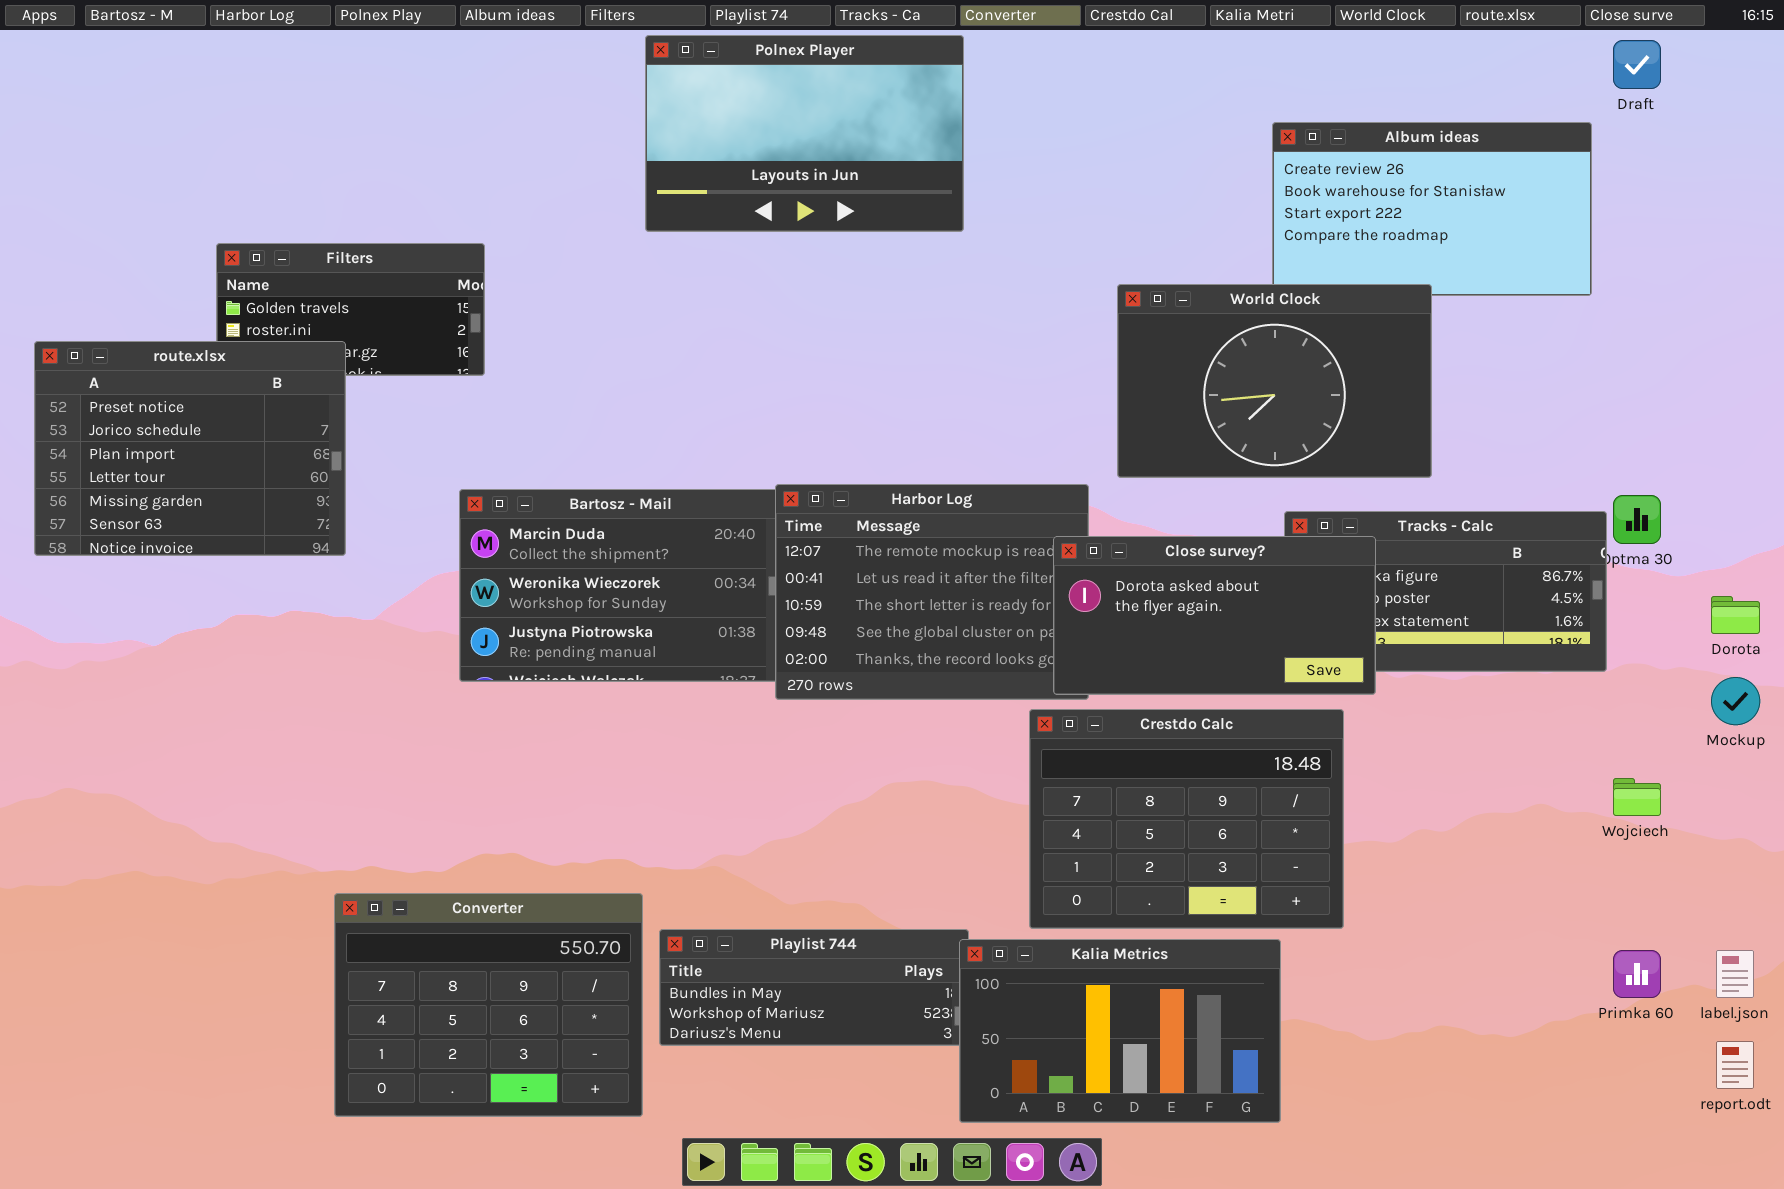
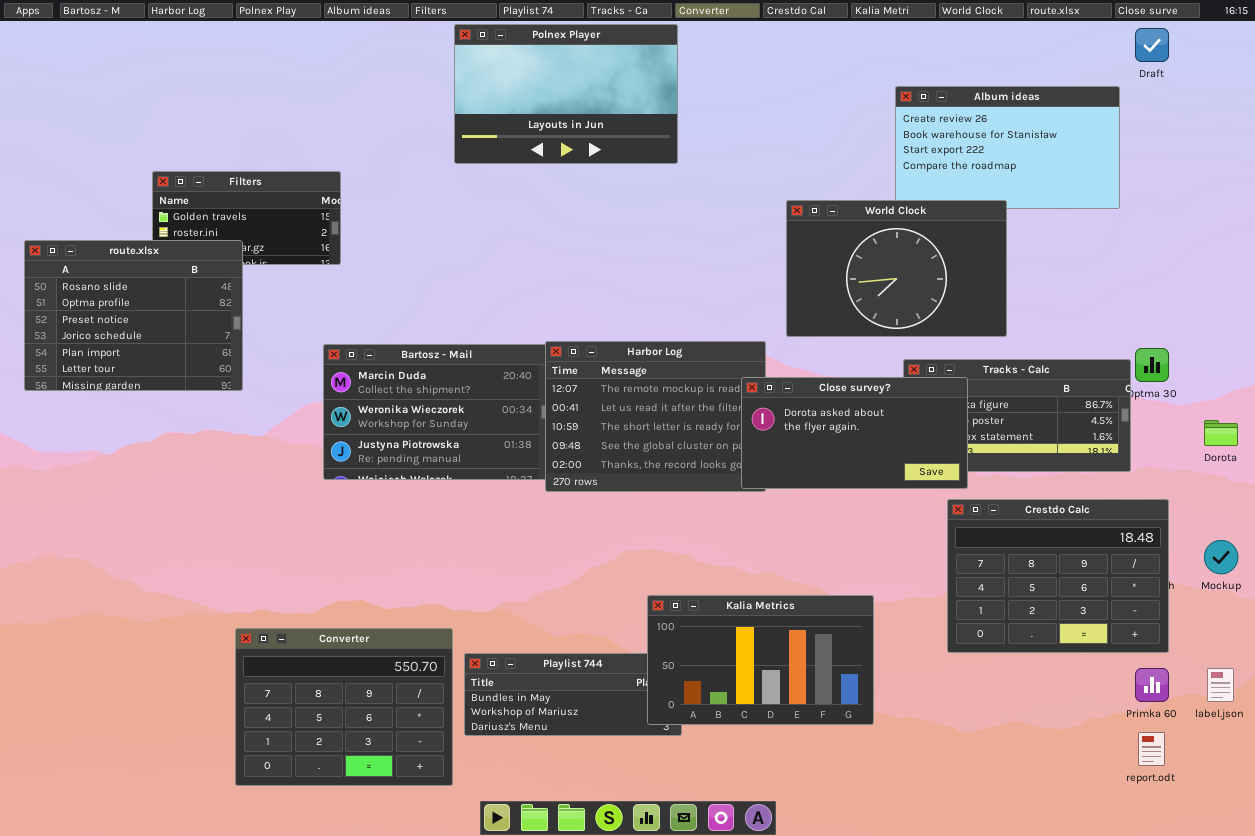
route.xlsx: [34,341,346,556] -> [24,240,243,391], scrolled up 2 rows
Mockup: [1711,677,1760,725] -> [1204,540,1238,574], moved
Crestdo Calc: [1029,709,1344,929] -> [947,499,1169,653], moved
Kalia Metrics: [959,939,1281,1123] -> [647,595,874,725], moved
report.odt: [1716,1041,1754,1089] -> [1138,732,1165,766], moved

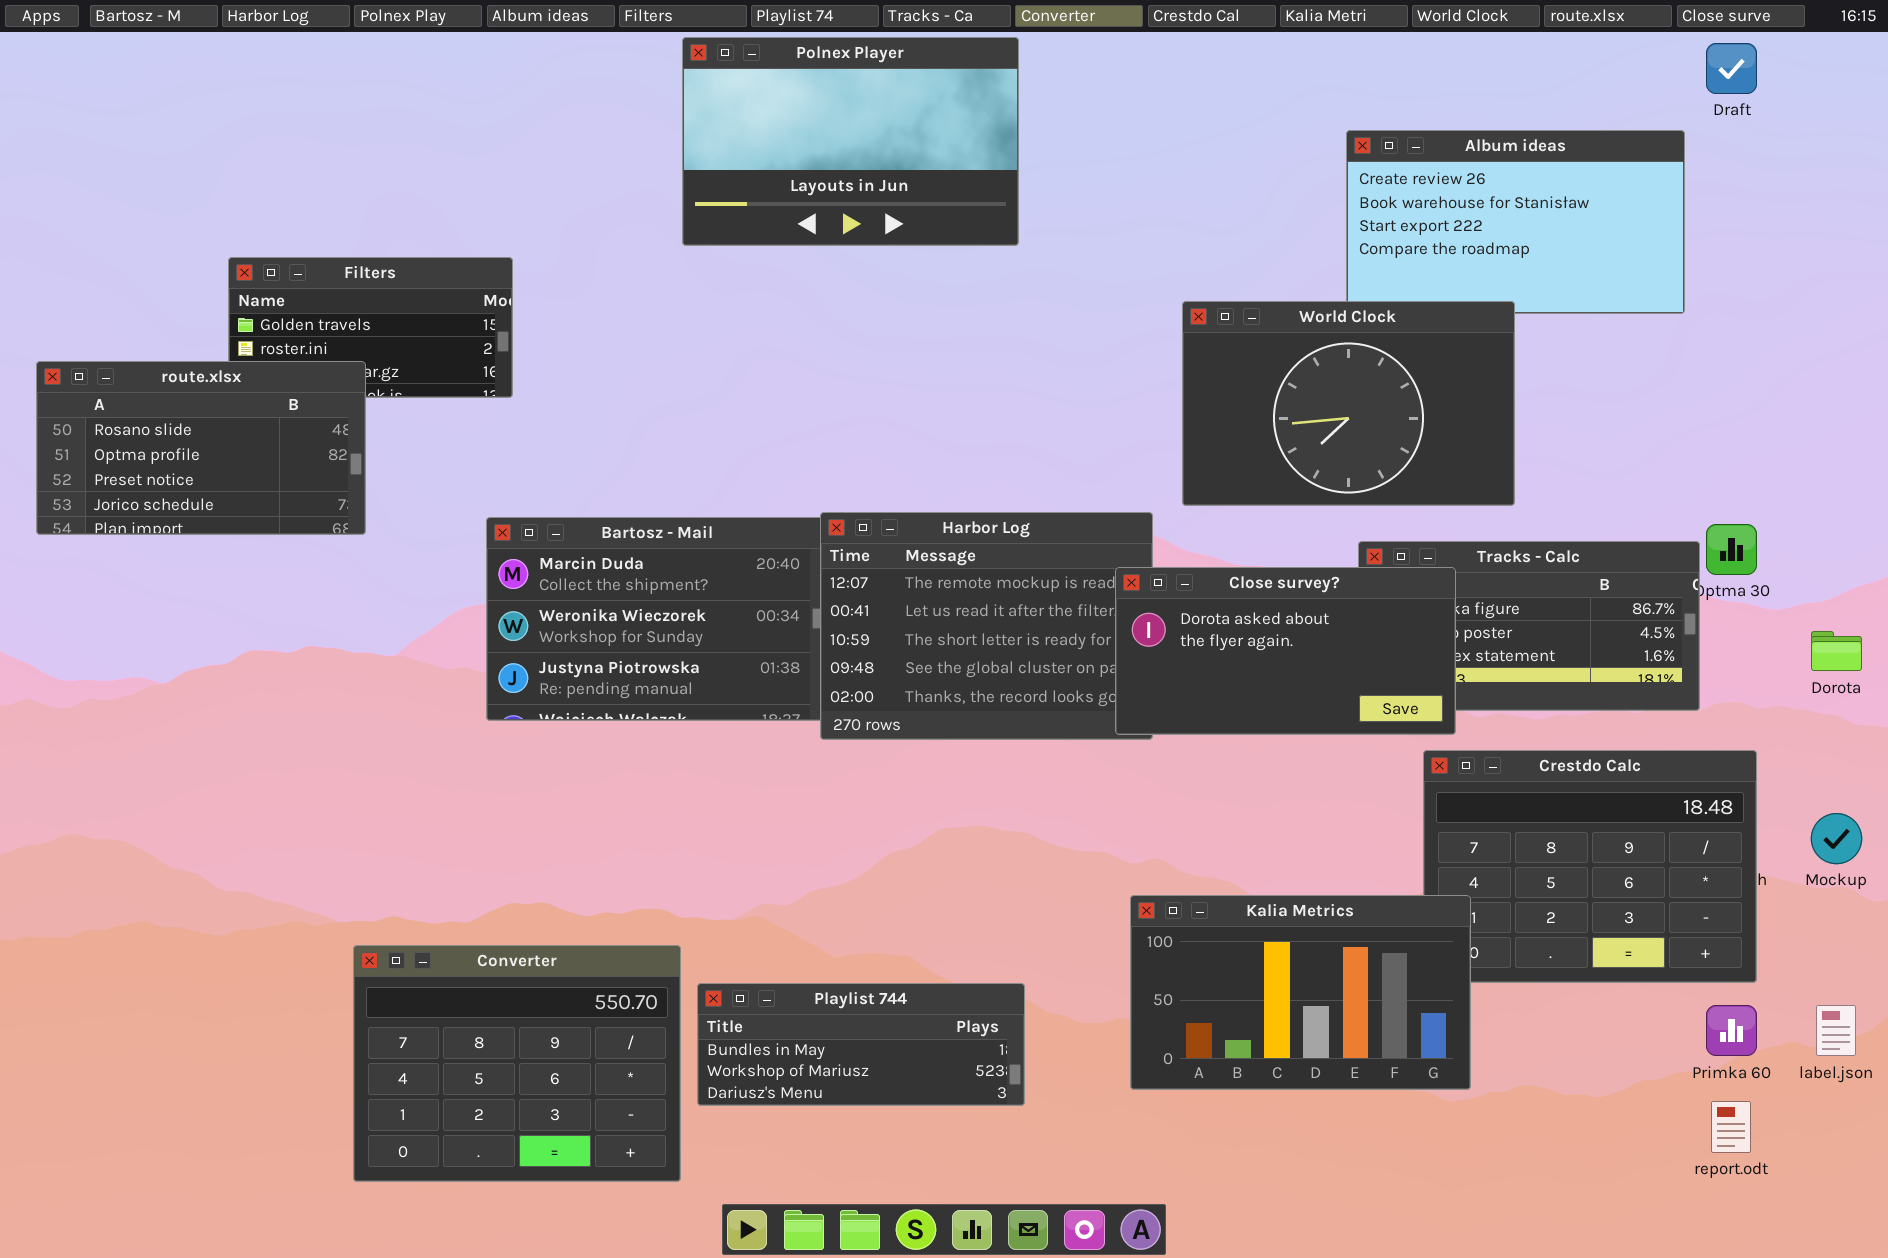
route.xlsx: [24,240,243,391] -> [36,361,366,535], resized
Kalia Metrics: [647,595,874,725] -> [1130,895,1471,1090], moved

